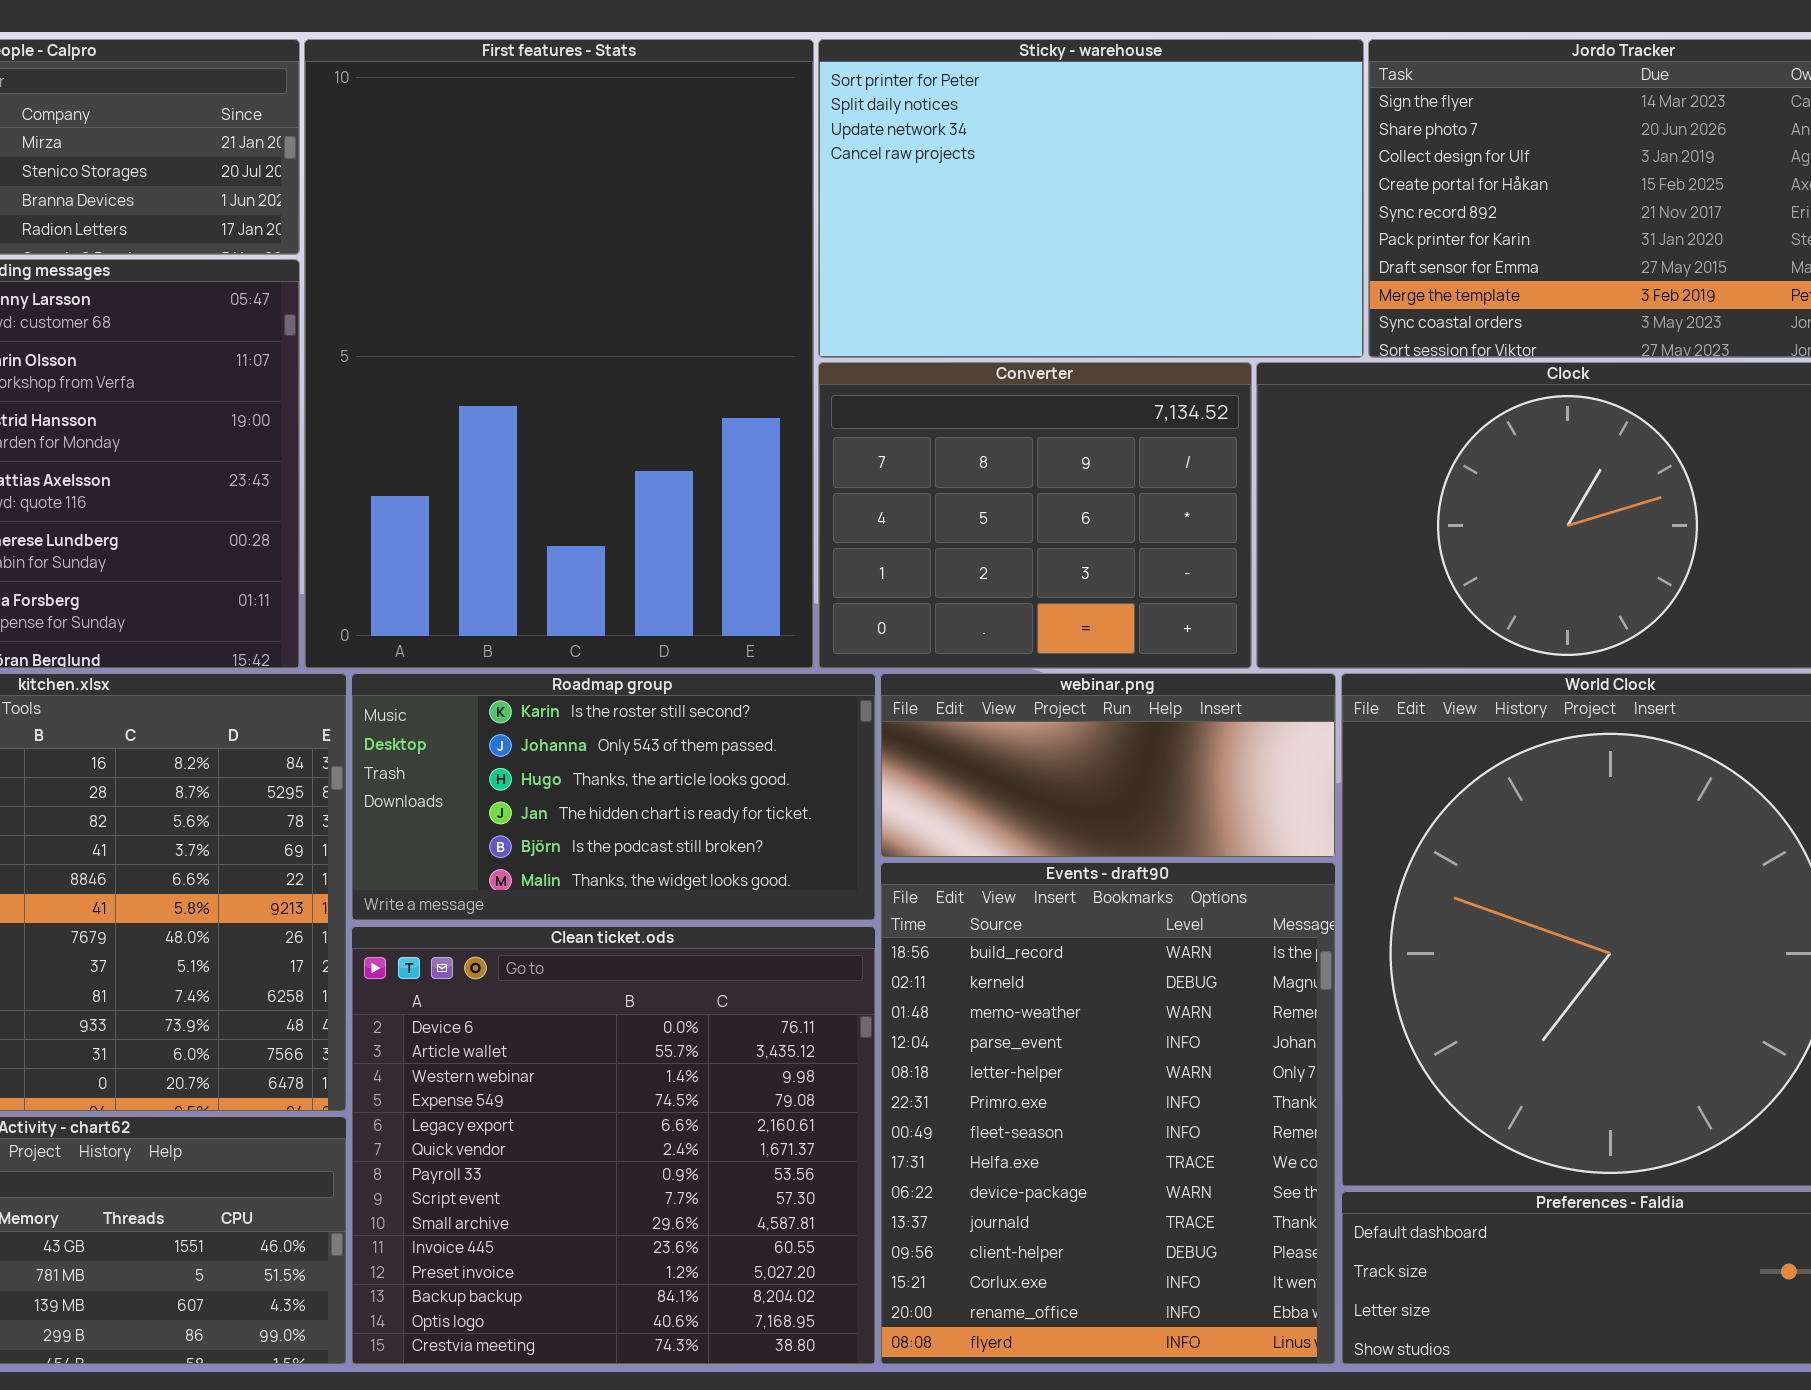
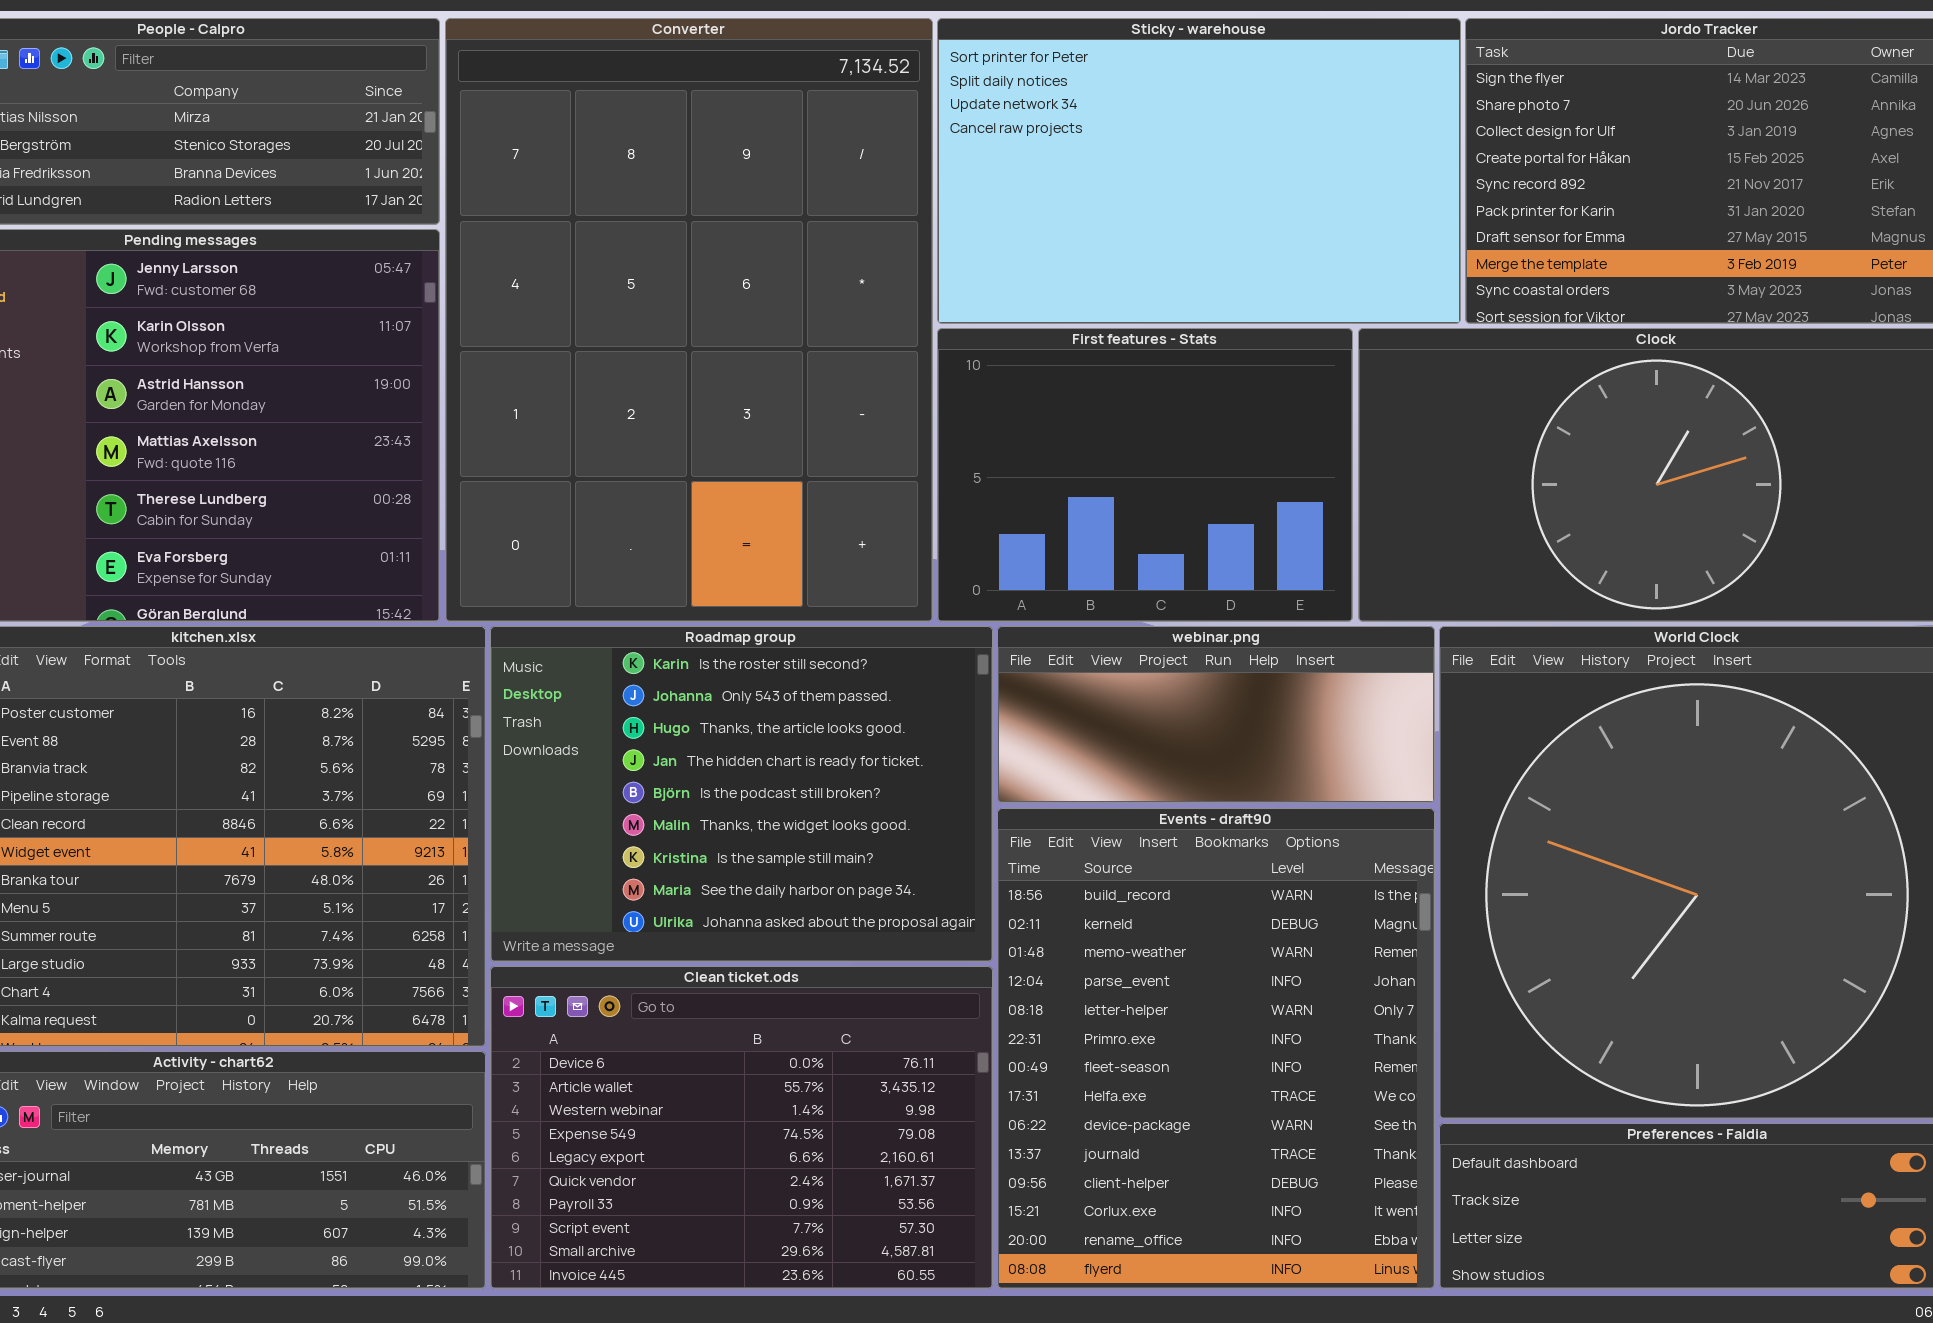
First features - Stats: [304,39,814,669] -> [937,328,1353,622], moved, resized
Converter: [818,362,1252,669] -> [445,18,933,622], moved, resized
Roadmap group: [351,673,876,921] -> [490,626,993,962], resized
Clean ticket.ods: [351,926,876,1365] -> [490,966,993,1289], resized

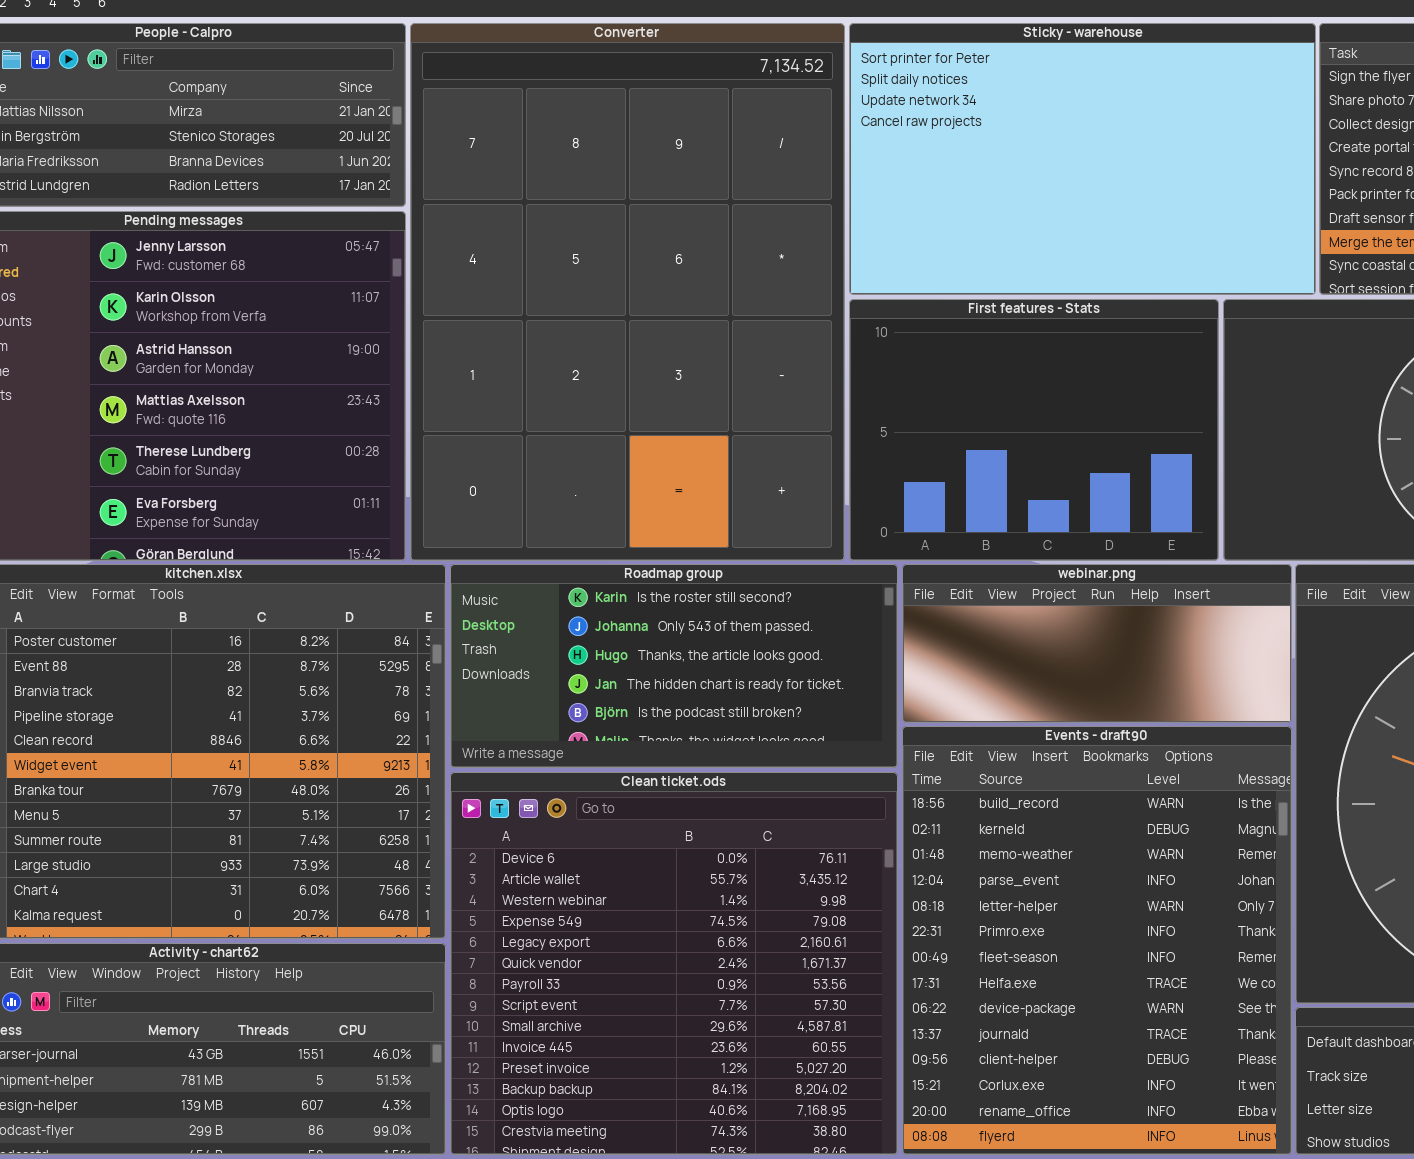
Roadmap group: [490,626,993,962] -> [450,564,898,768], resized
Clean ticket.ods: [490,966,993,1289] -> [450,772,898,1155], resized

